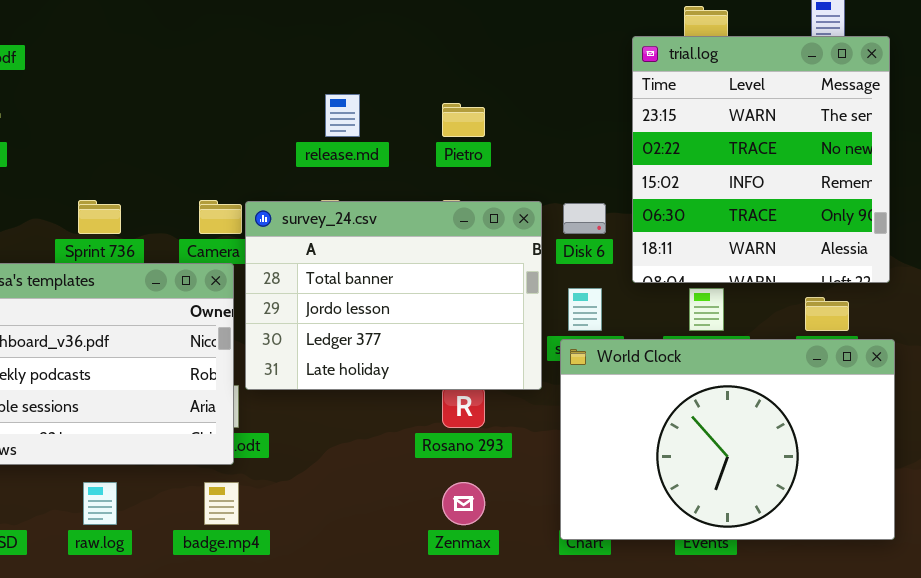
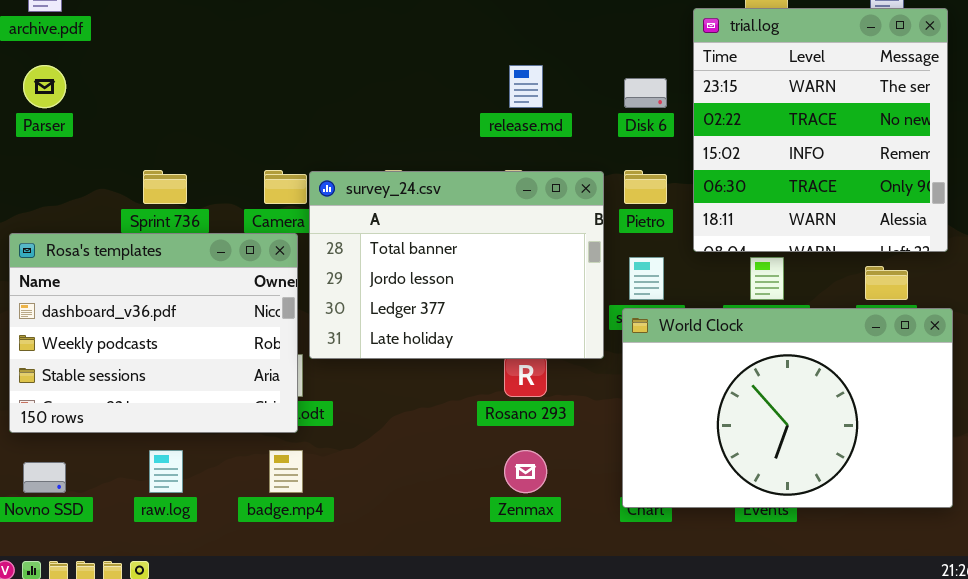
release.md: [325,94,360,137] -> [509,65,543,108], moved
Pietro: [442,103,485,137] -> [624,170,667,204], moved
Disk 6: [563,203,606,234] -> [624,78,667,108], moved

